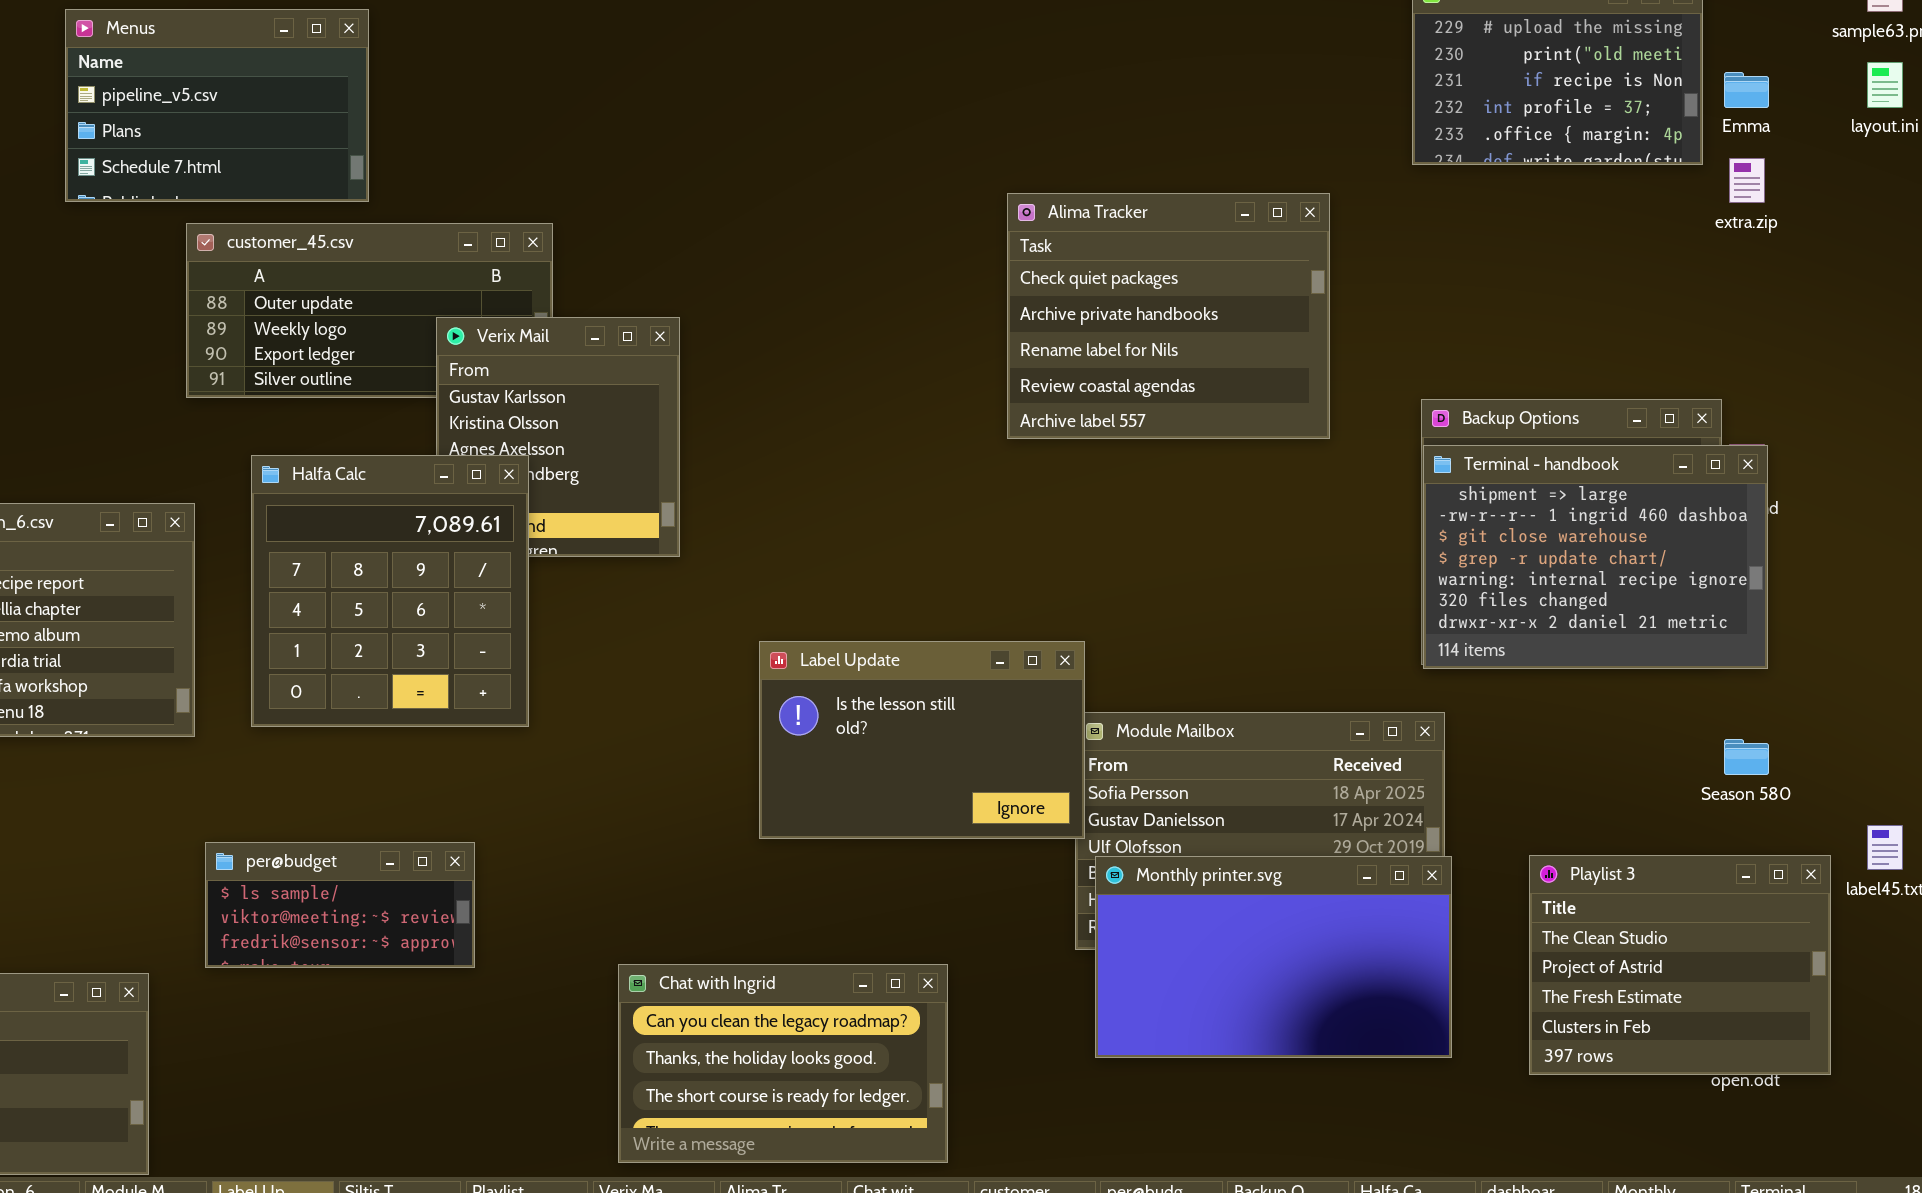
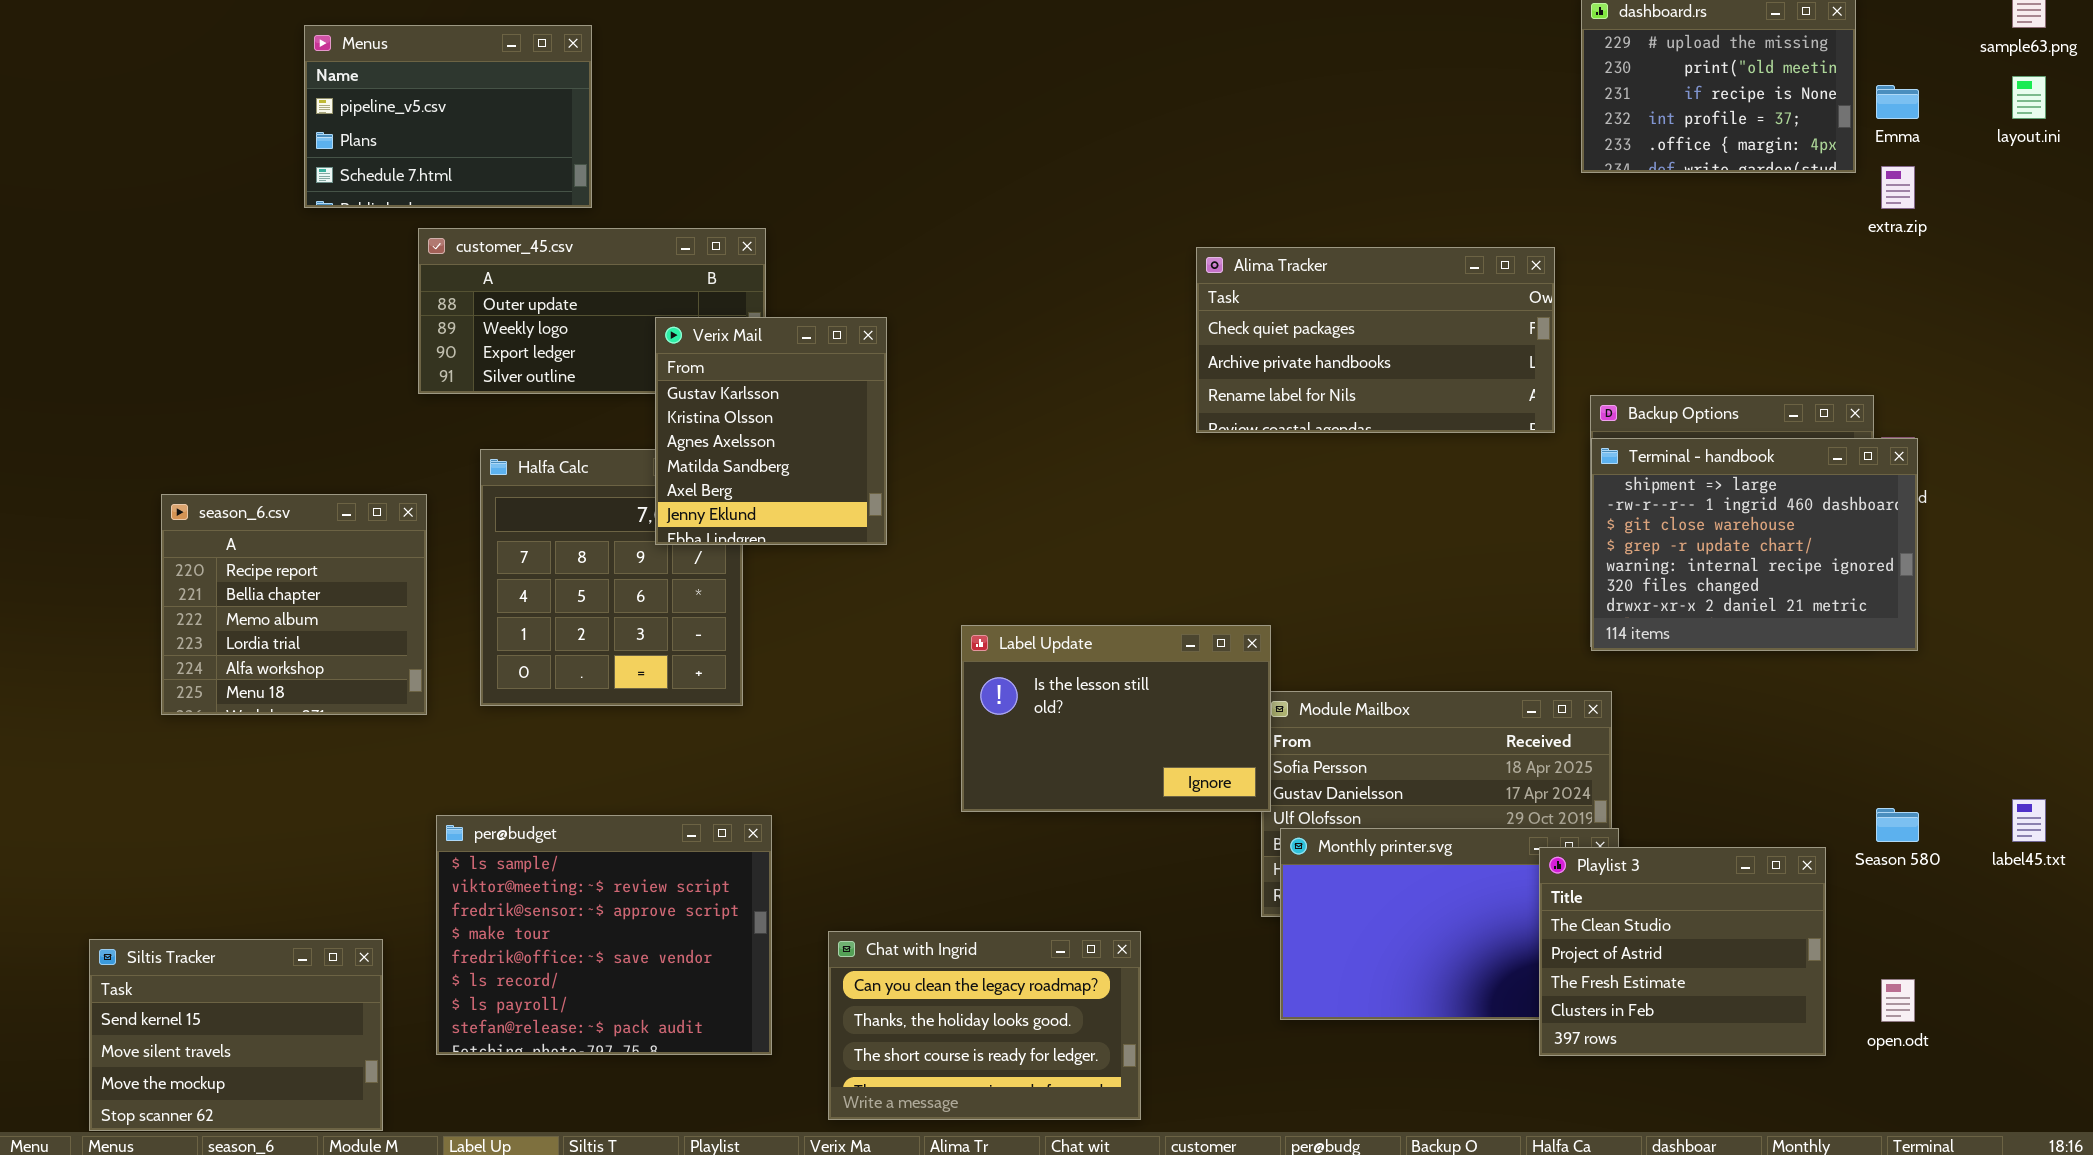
Alima Tracker: [1007,193,1330,439] -> [1196,247,1555,433], resized
Verix Mail: [436,317,680,557] -> [655,317,887,545], raised
Season 580: [1724,739,1769,775] -> [1876,808,1919,842], moved
per@budget: [205,842,475,968] -> [436,815,772,1055], resized
Playlist 3: [1529,855,1831,1075] -> [1539,847,1826,1056], moved

